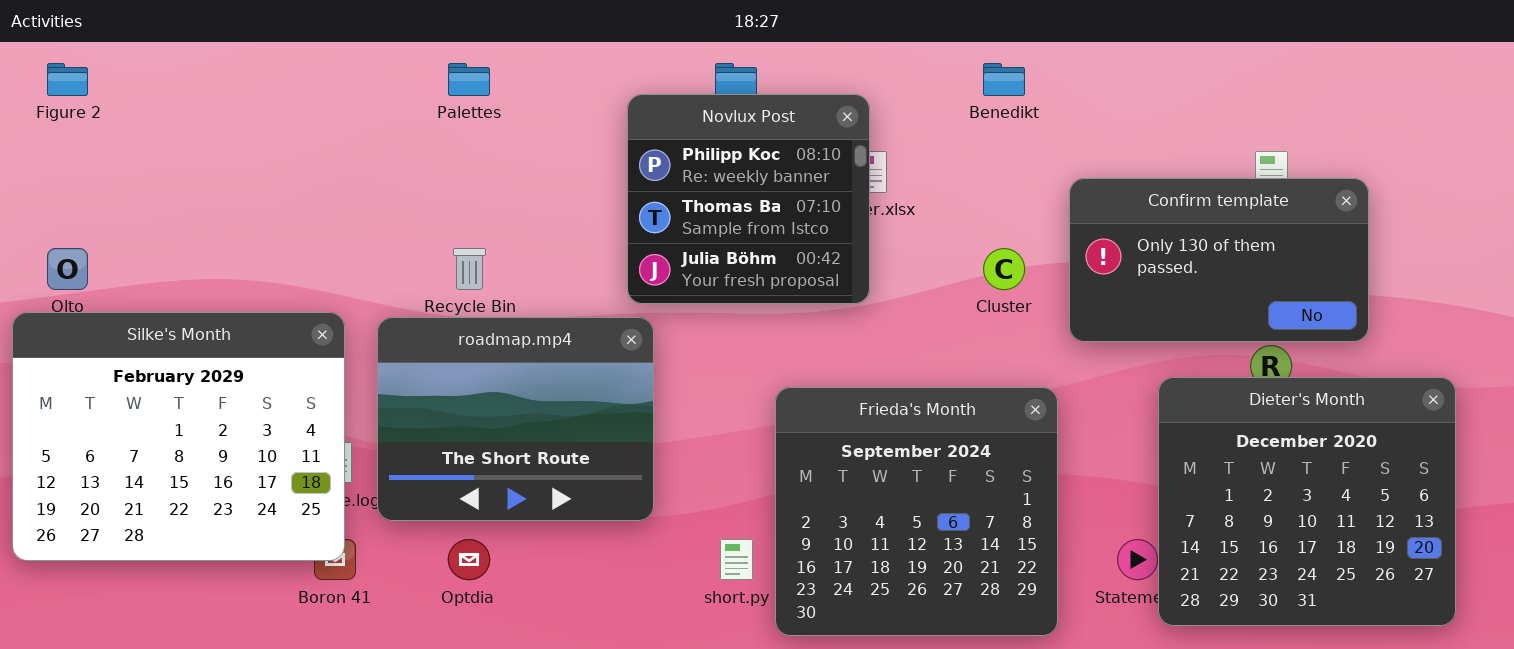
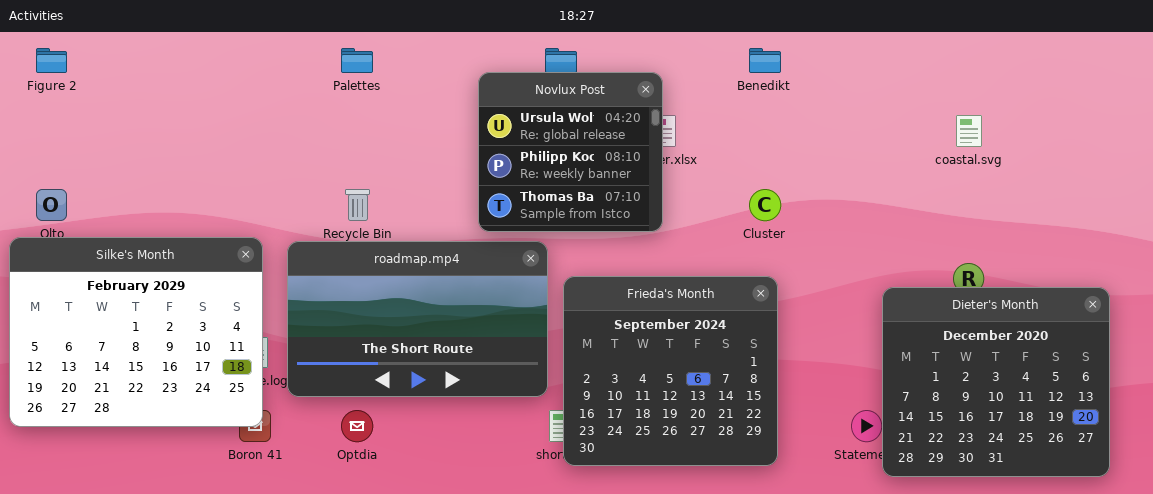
Novlux Post: [627,94,870,304] -> [478,72,663,232], scrolled up 1 row
Confirm template: [1069,178,1369,342] -> none, closed
roadmap.mp4: [377,317,654,521] -> [287,241,548,397], resized
Frieda's Month: [775,387,1058,636] -> [563,276,778,466], moved

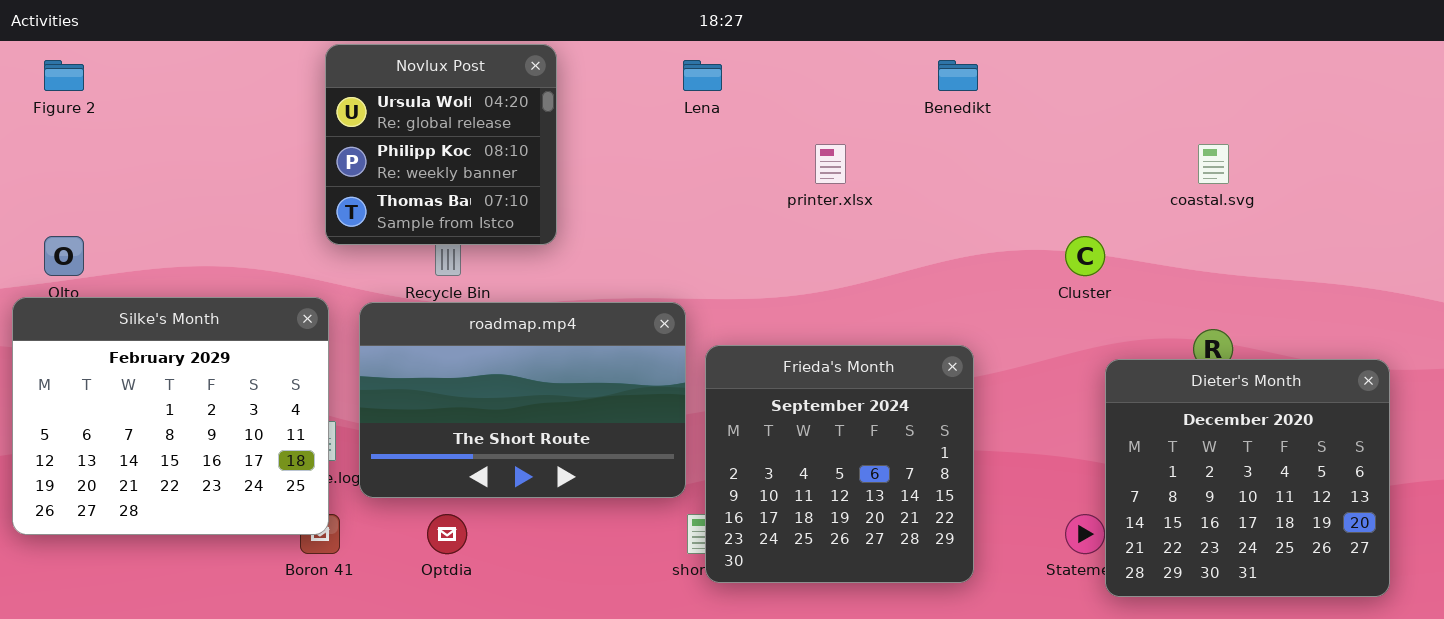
Novlux Post: [478,72,663,232] -> [325,44,557,245], moved
Cluster: [749,189,781,221] -> [1065,236,1105,276], moved

